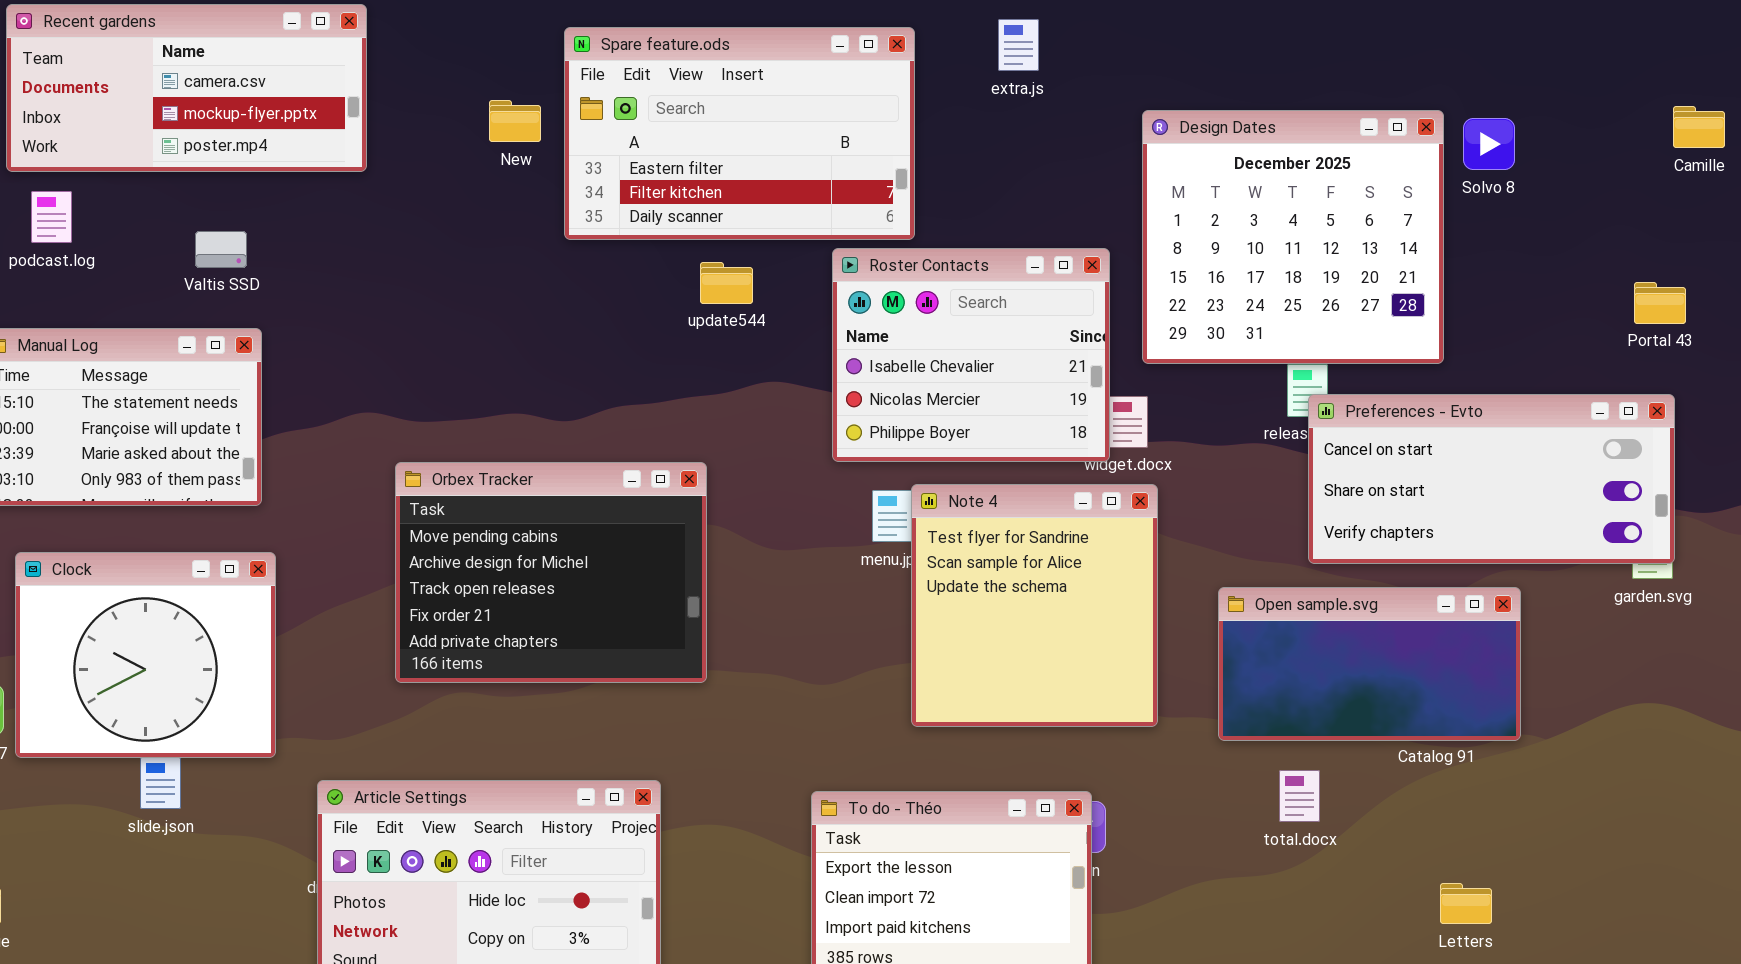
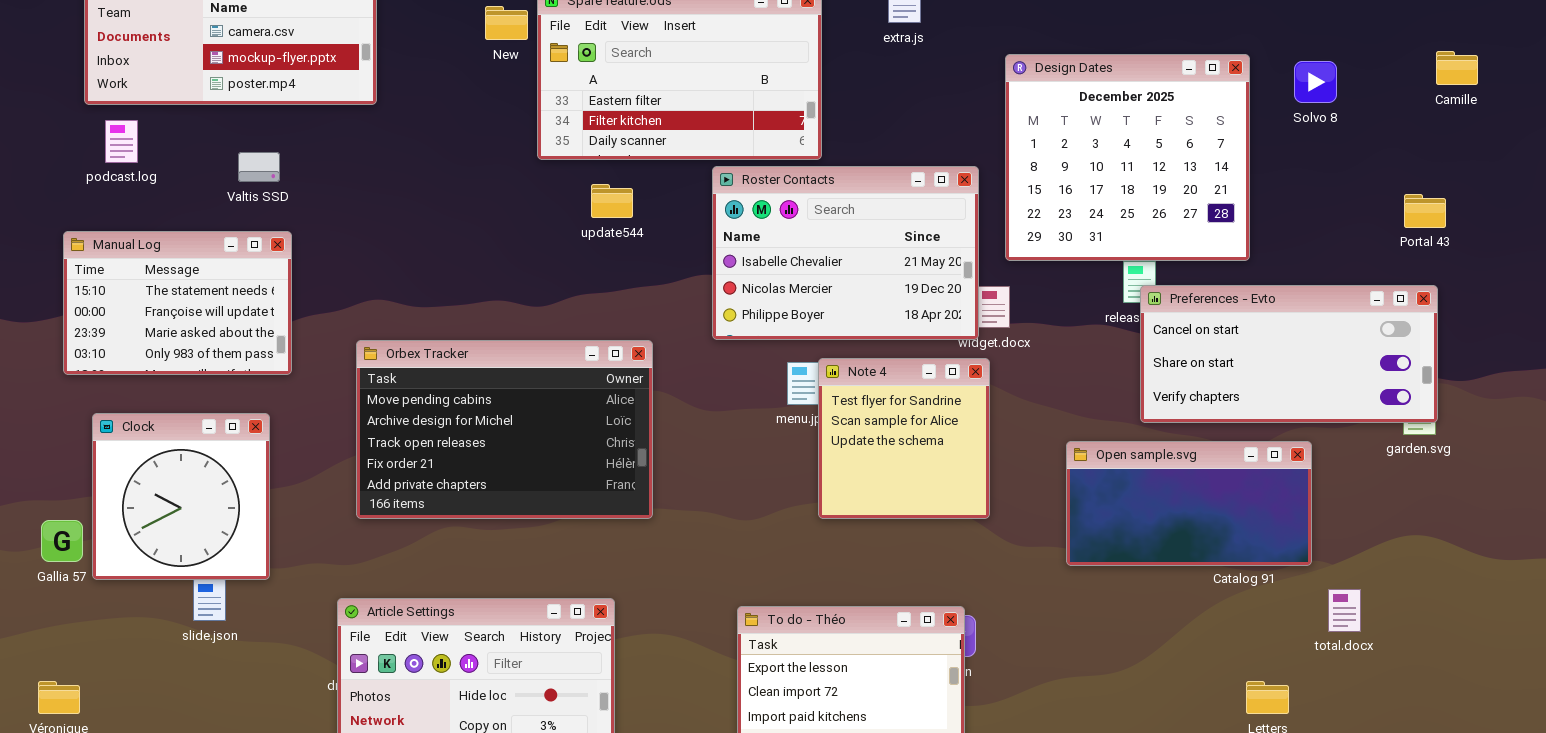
New: [489,100,541,142] -> [485,6,528,40], moved
Solvo 8: [1463,118,1515,170] -> [1294,61,1337,103], moved
Roster Contacts: [832,248,1110,462] -> [712,166,979,340], resized
update544: [700,262,753,304] -> [591,184,633,218], moved
Orbex Tracker: [395,462,707,683] -> [356,340,653,519], resized
Note 4: [911,484,1158,727] -> [818,358,990,519], resized
Clock: [15,552,276,758] -> [92,413,270,580], resized
total.docx: [1279,770,1320,822] -> [1328,589,1361,632], moved

